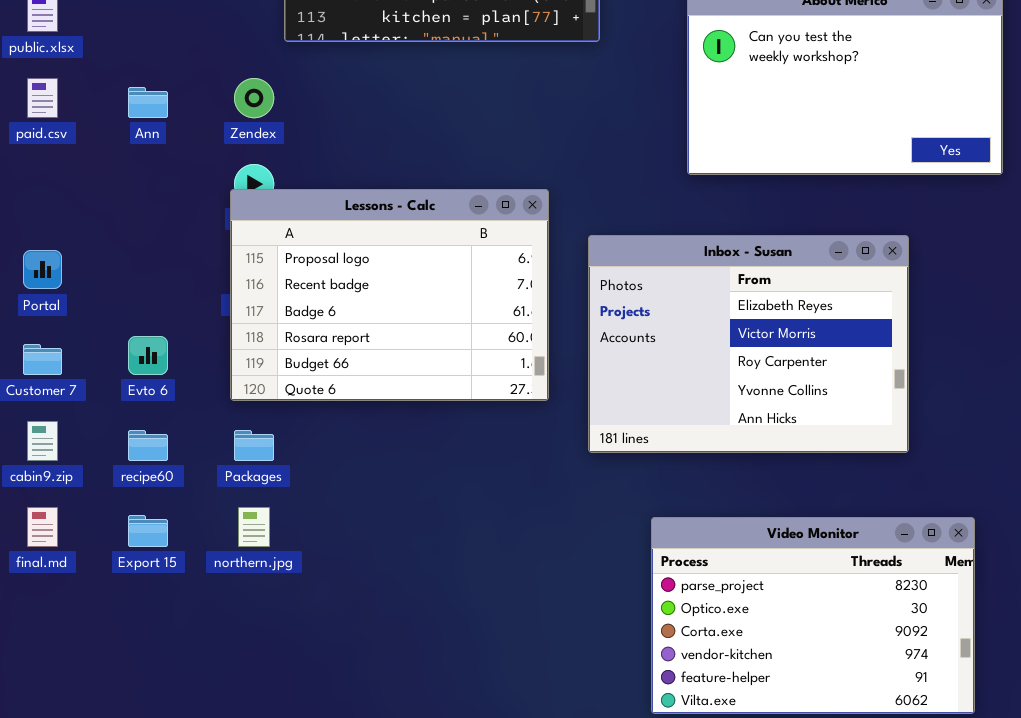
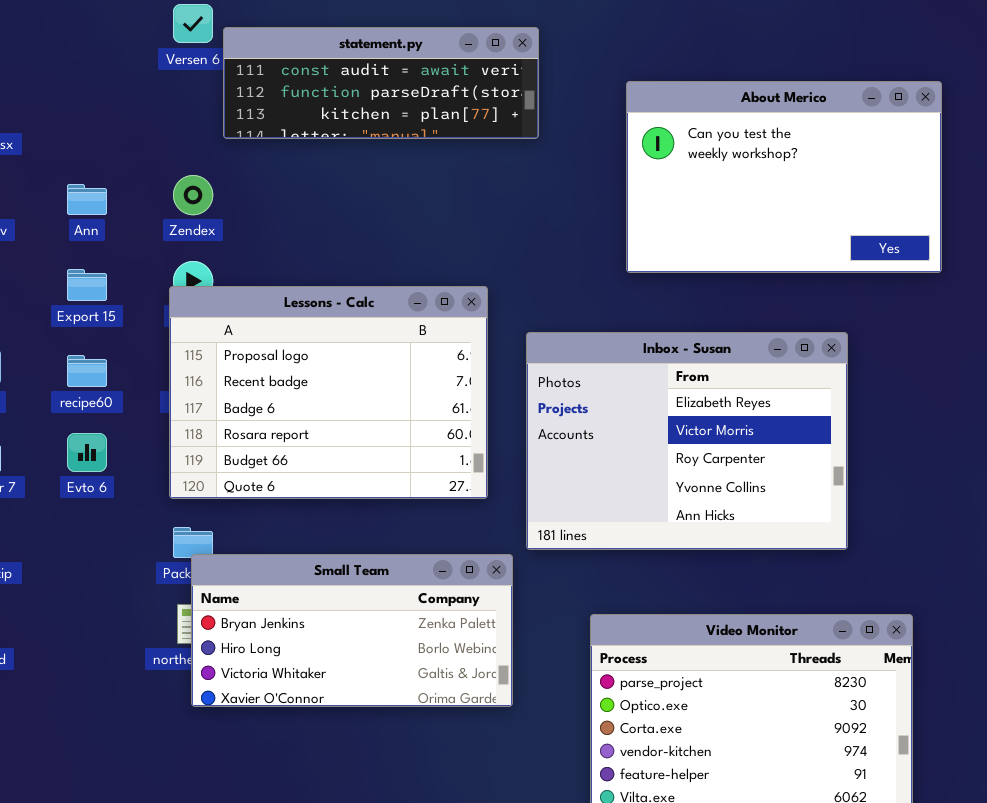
recipe60: [128,430,168,461] -> [67,355,107,387], moved
Small Team: none -> [191,554,513,707], opened
Export 15: [128,515,168,547] -> [67,269,107,301], moved

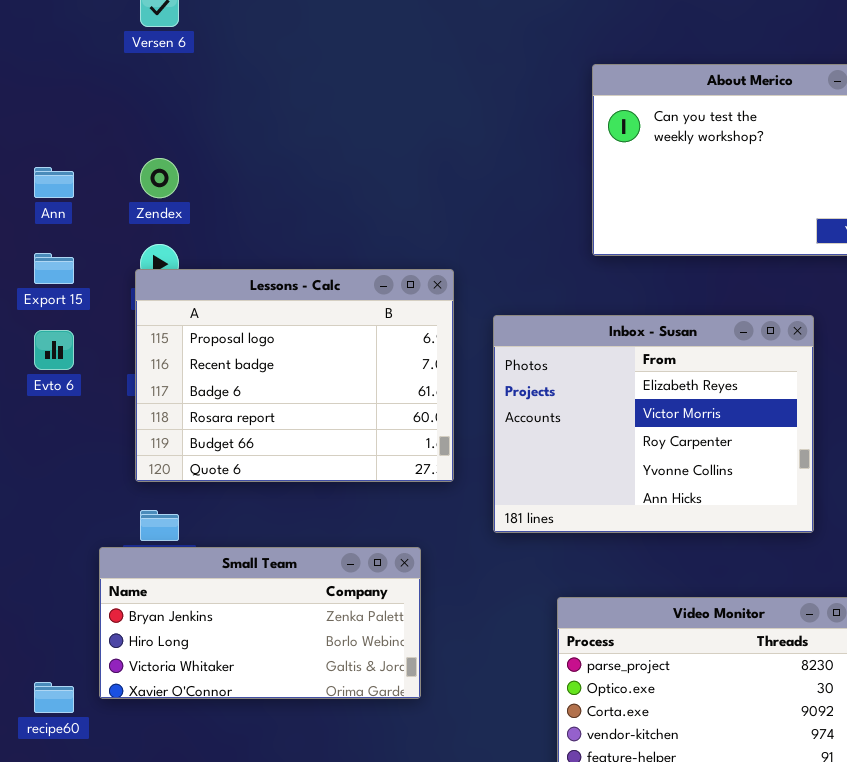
statement.py: [223,27,539,139] -> none, closed
recipe60: [67,355,107,387] -> [34,682,74,713], moved
Evto 6: [67,433,107,472] -> [34,330,74,370], moved
Small Team: [191,554,513,707] -> [99,547,421,699], moved

